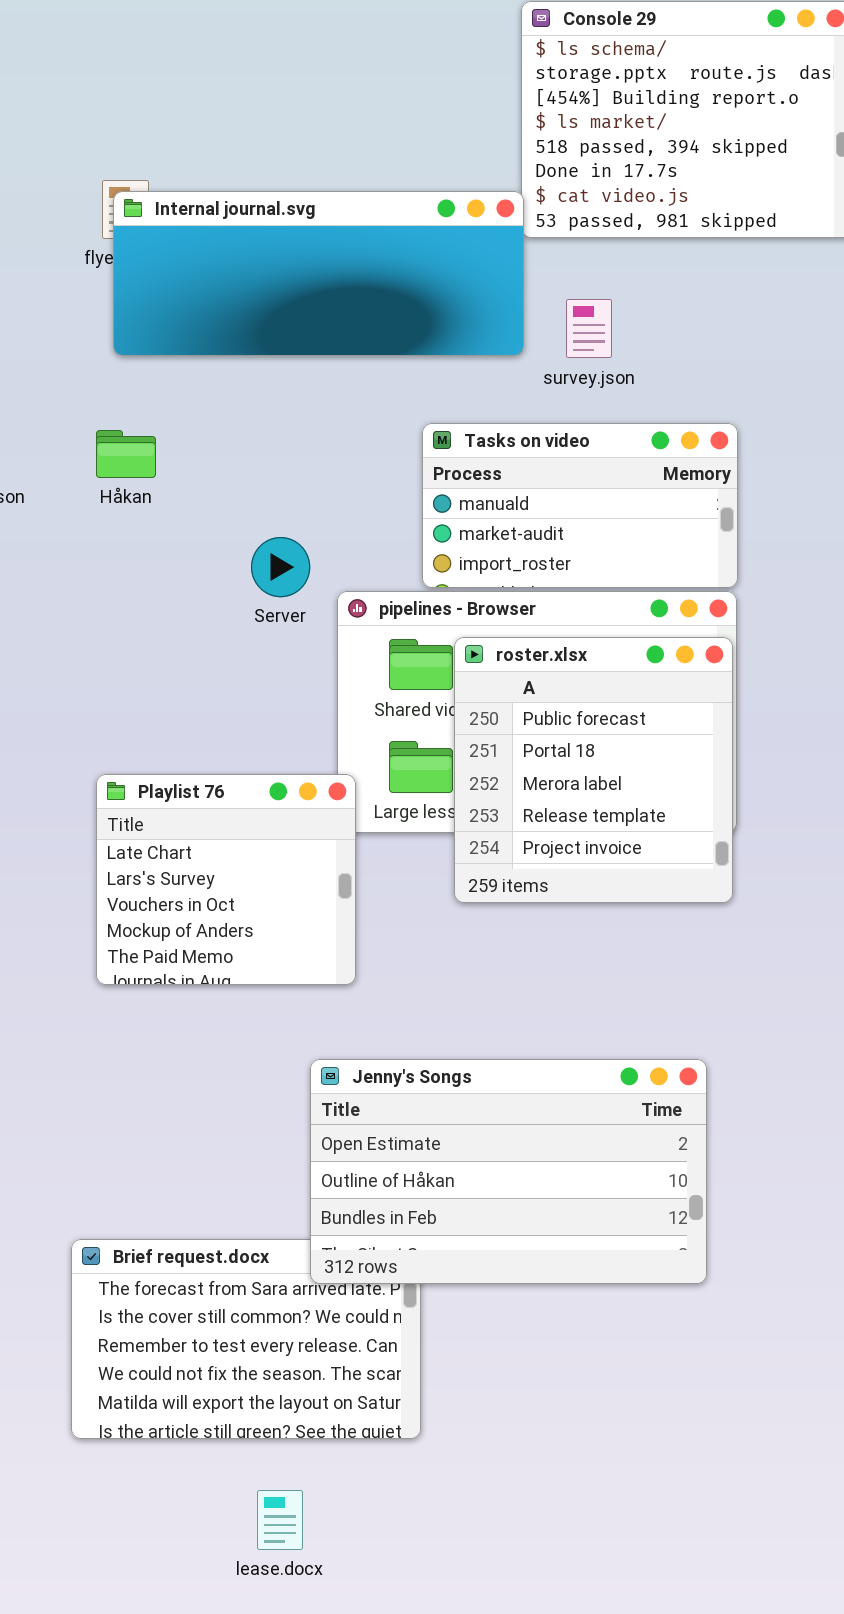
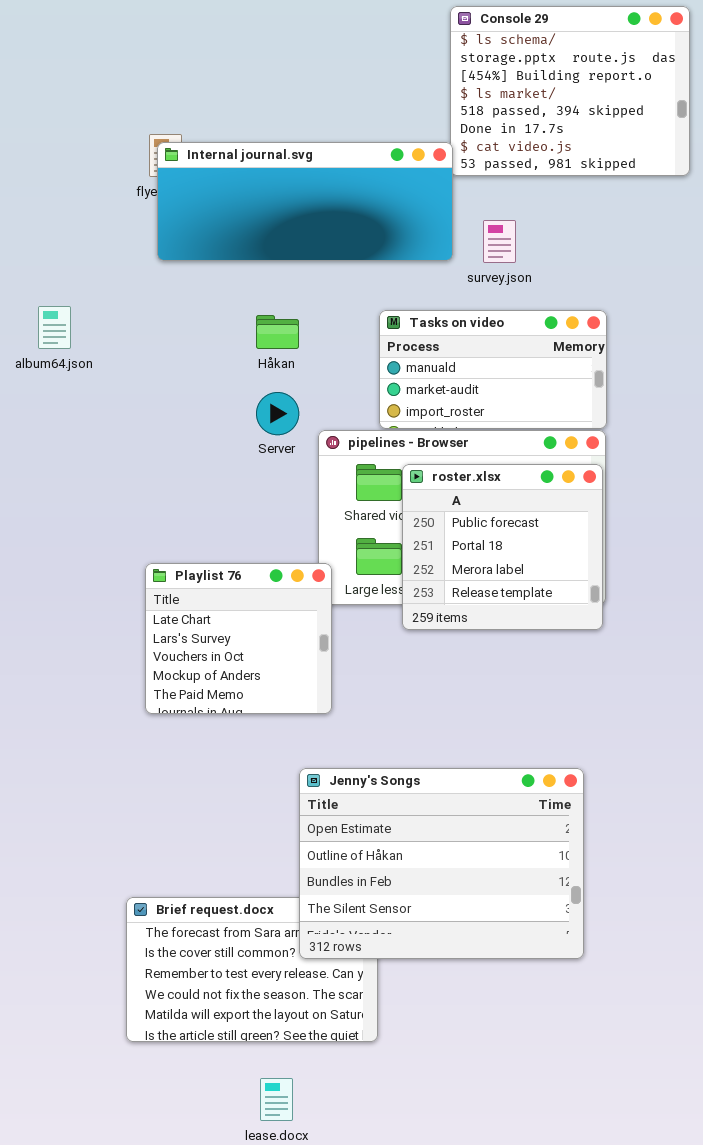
Håkan: [96,430,156,478] -> [256,315,299,349], moved
roster.xlsx: [454,637,733,903] -> [402,464,603,630], resized
Jenny's Songs: [310,1059,707,1284] -> [299,768,584,959], resized

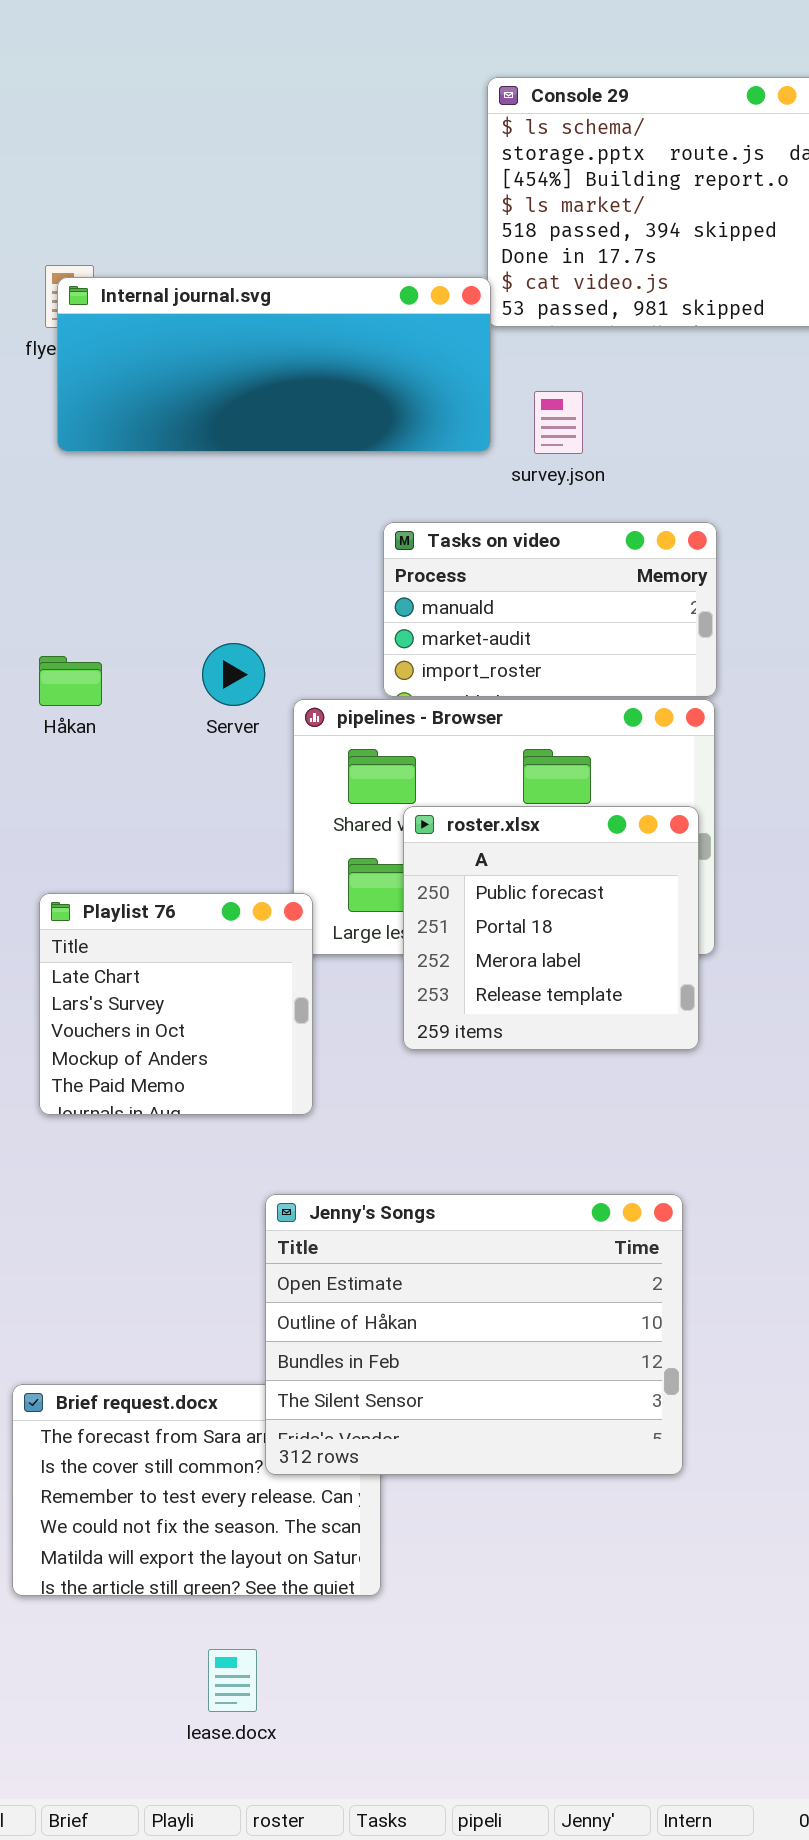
Håkan: [256,315,299,349] -> [39,656,102,706], moved
roster.xlsx: [402,464,603,630] -> [403,806,699,1050], moved

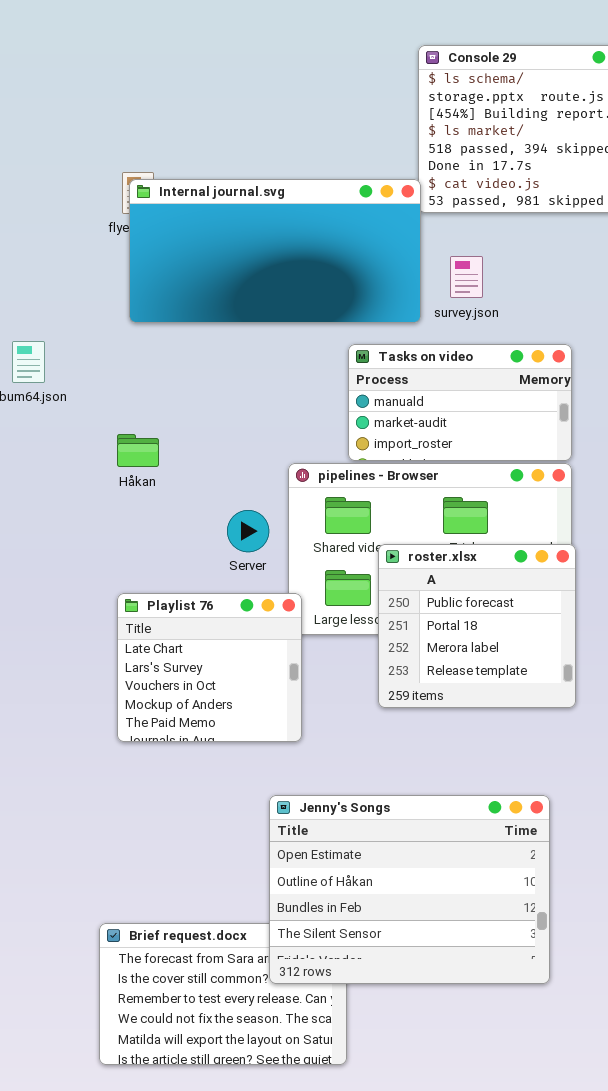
Internal journal.svg: [57,277,491,452] -> [129,179,421,323], resized
Server: [202,643,265,706] -> [227,510,269,552], moved
roster.xlsx: [403,806,699,1050] -> [378,544,576,708], moved

